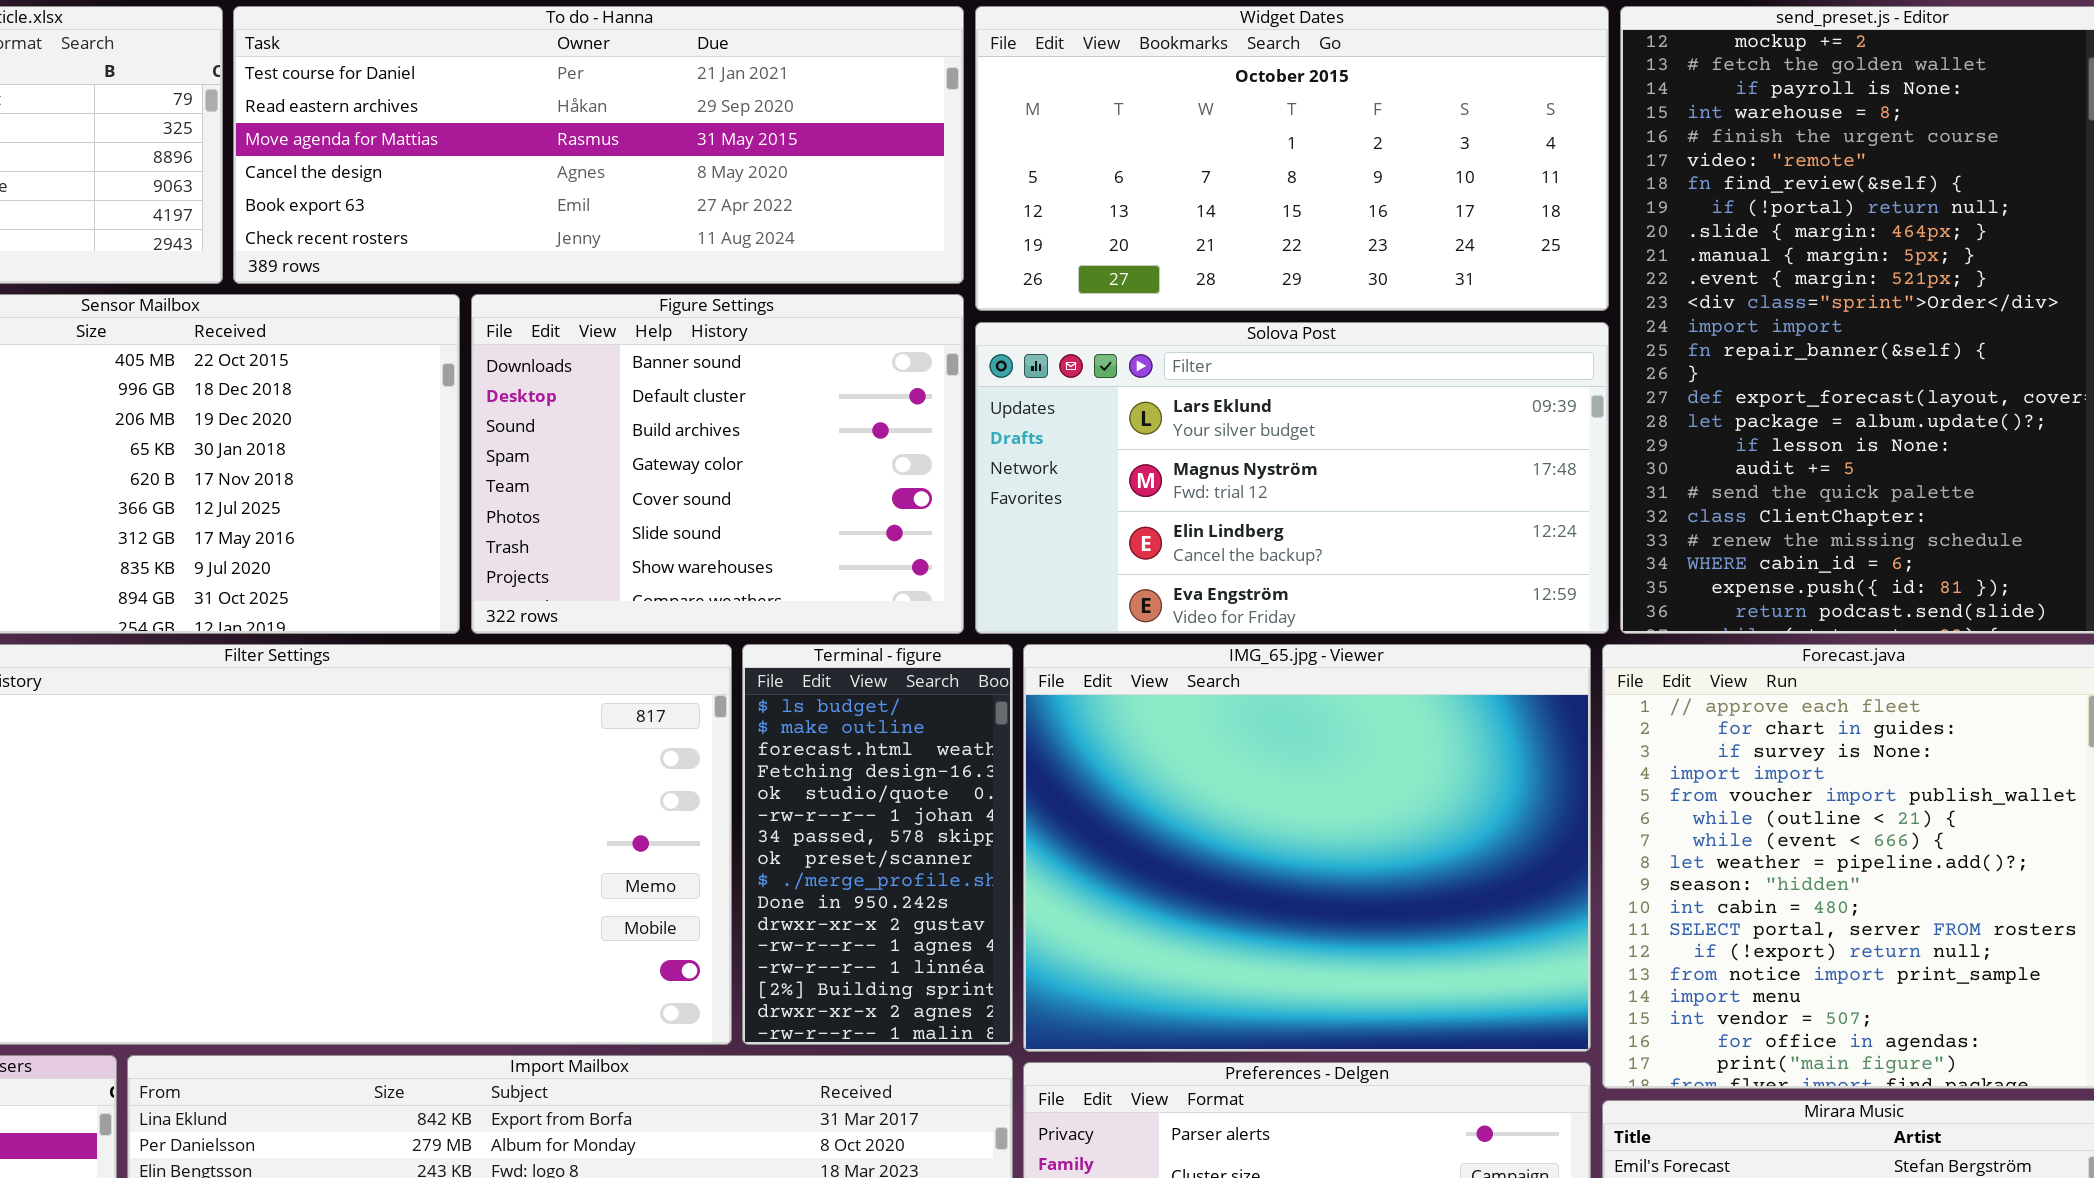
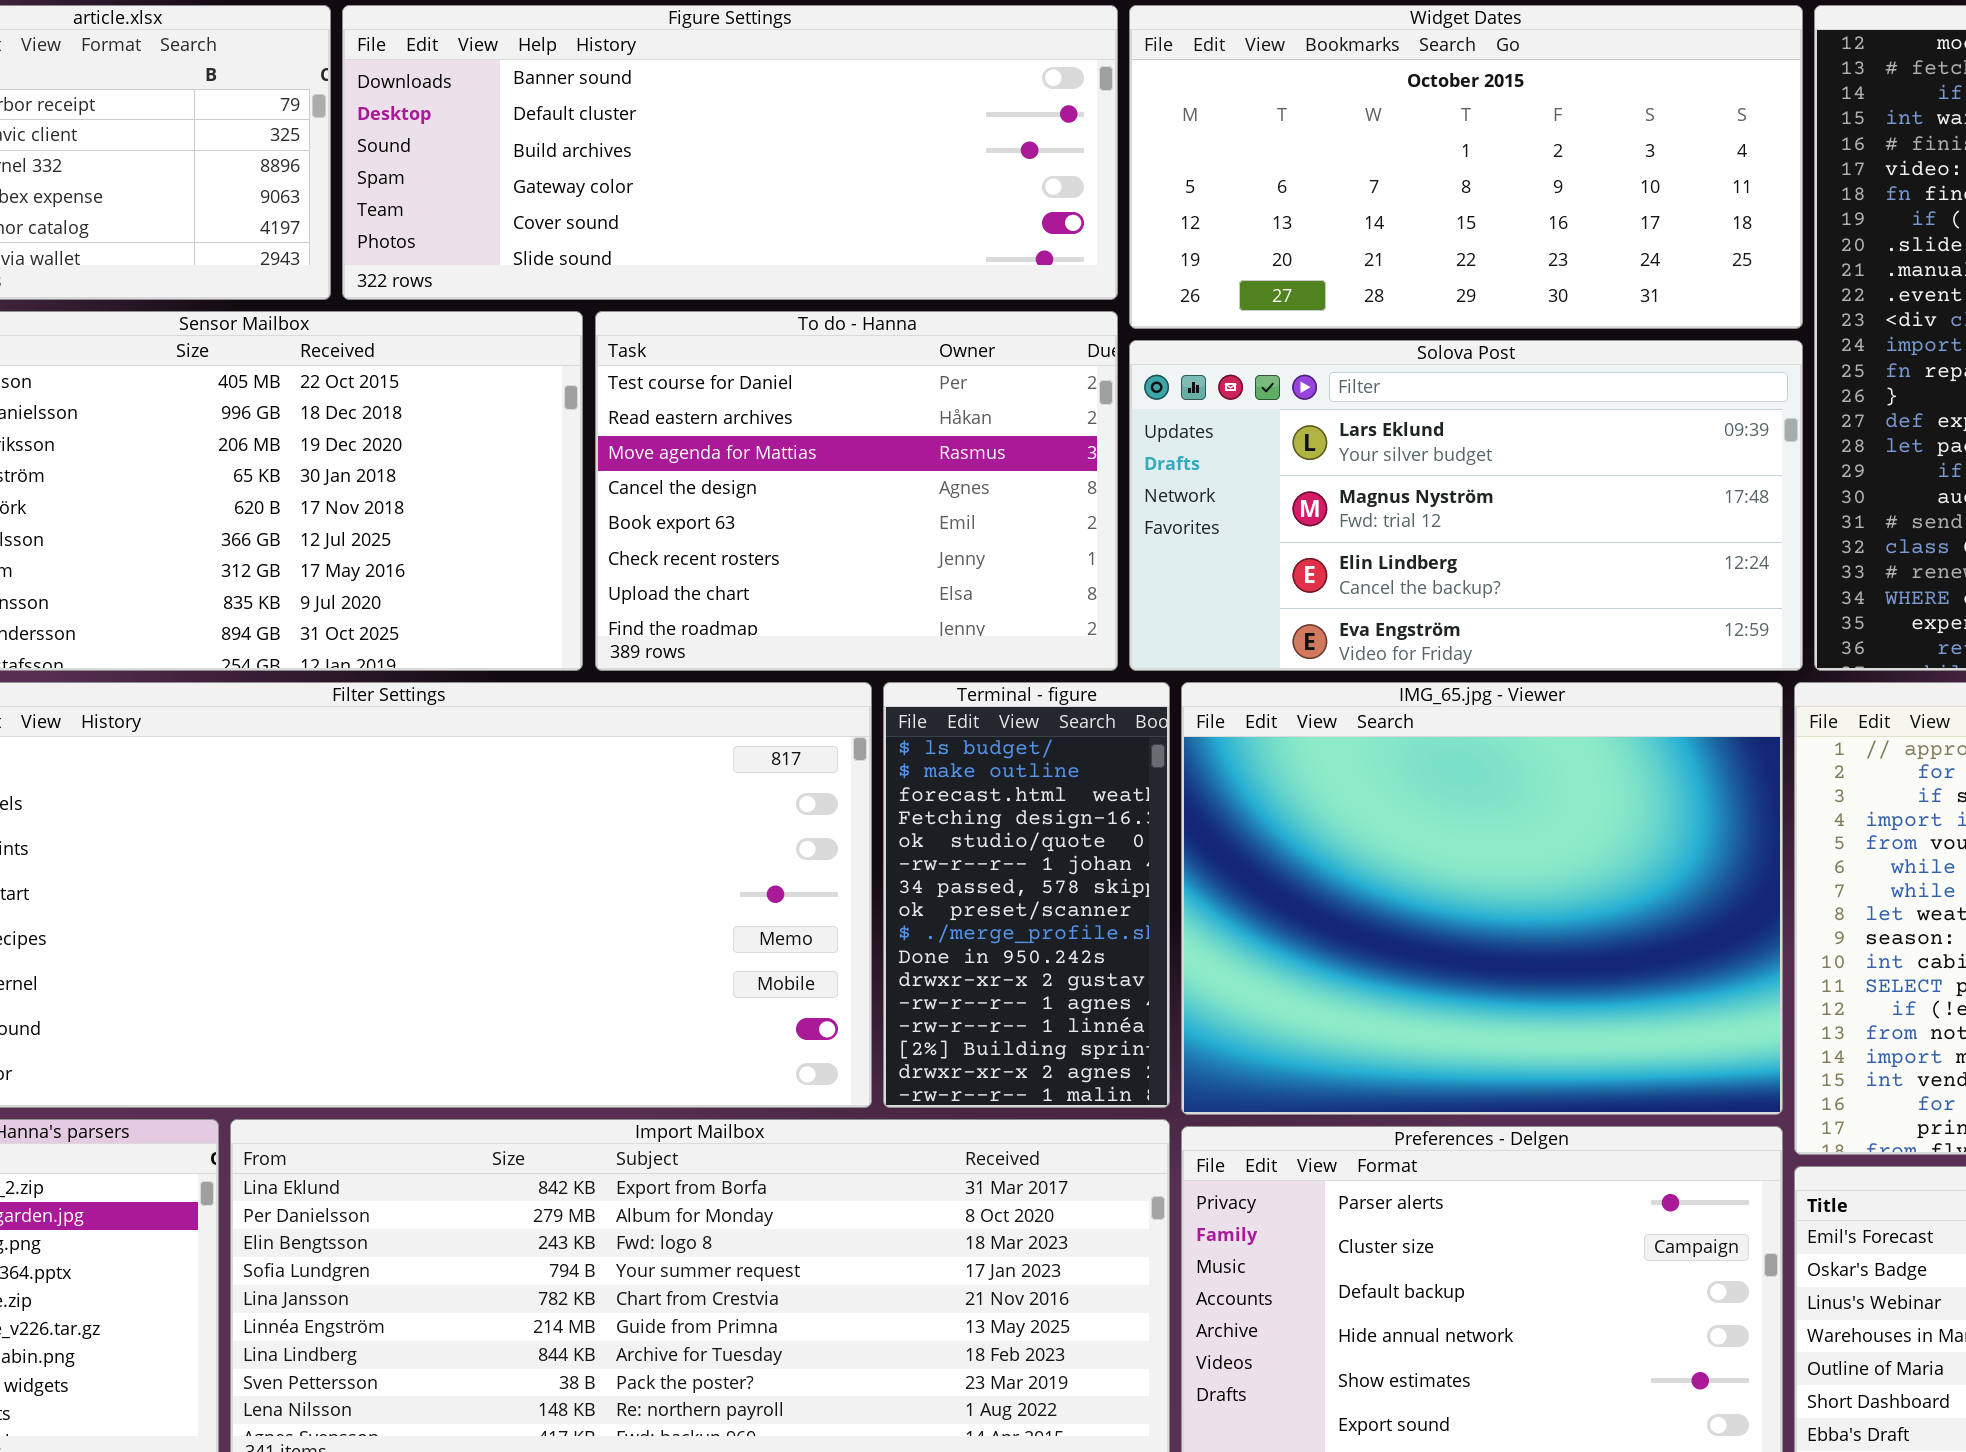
To do - Hanna: [233,6,964,284] -> [595,311,1118,671], moved, resized
Figure Settings: [471,294,964,634] -> [342,5,1118,300], moved, resized

